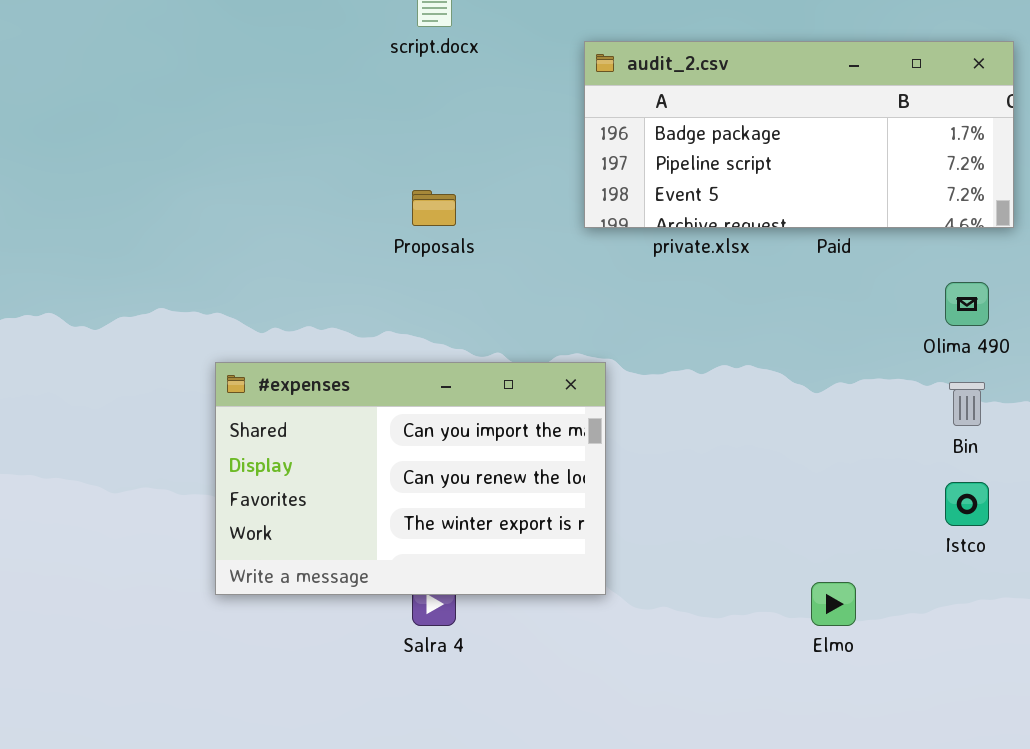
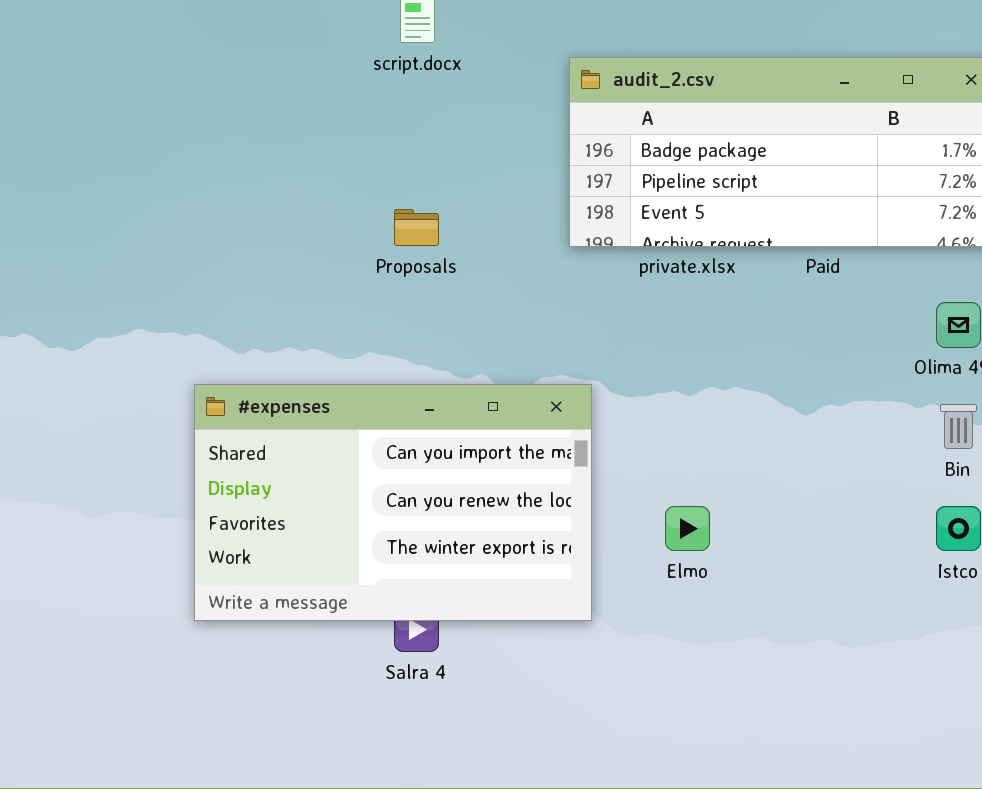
Elmo: [811,582,856,626] -> [665,506,710,551], moved

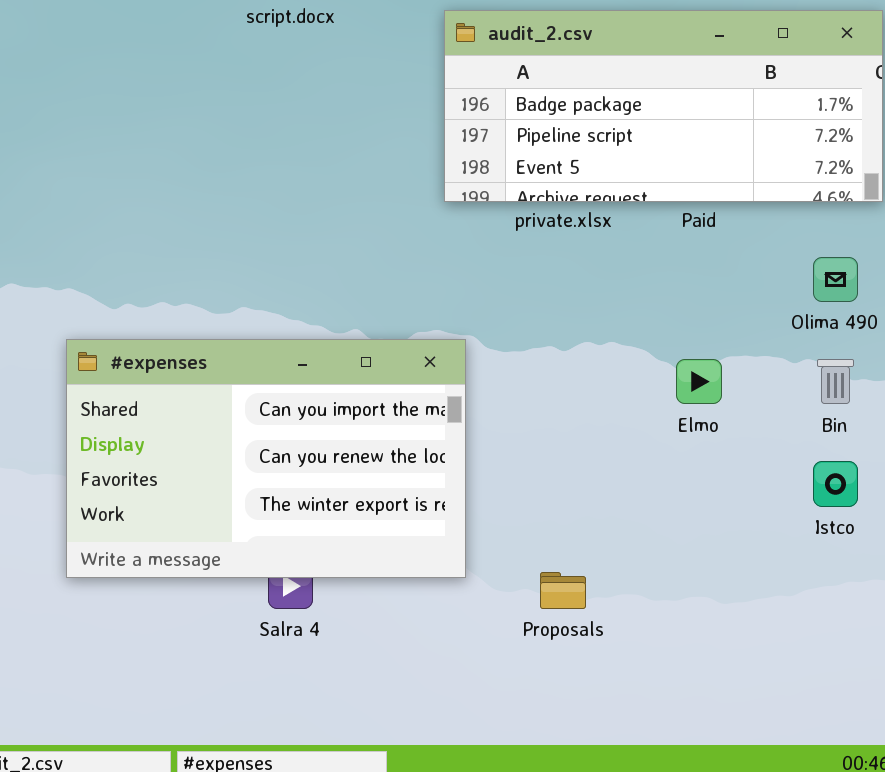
Proposals: [394,209,439,246] -> [540,572,586,609], moved
Elmo: [665,506,710,551] -> [676,359,722,404], moved

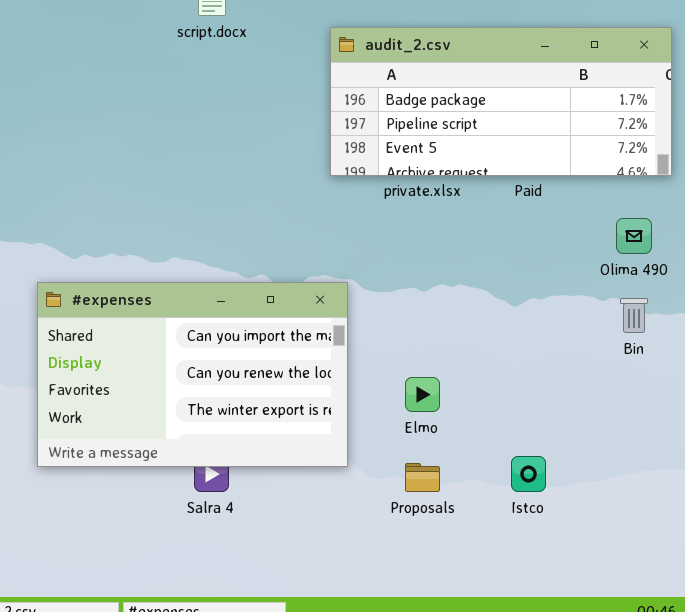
Elmo: [676,359,722,404] -> [405,377,440,412], moved
Istco: [813,461,858,507] -> [511,456,546,492], moved

